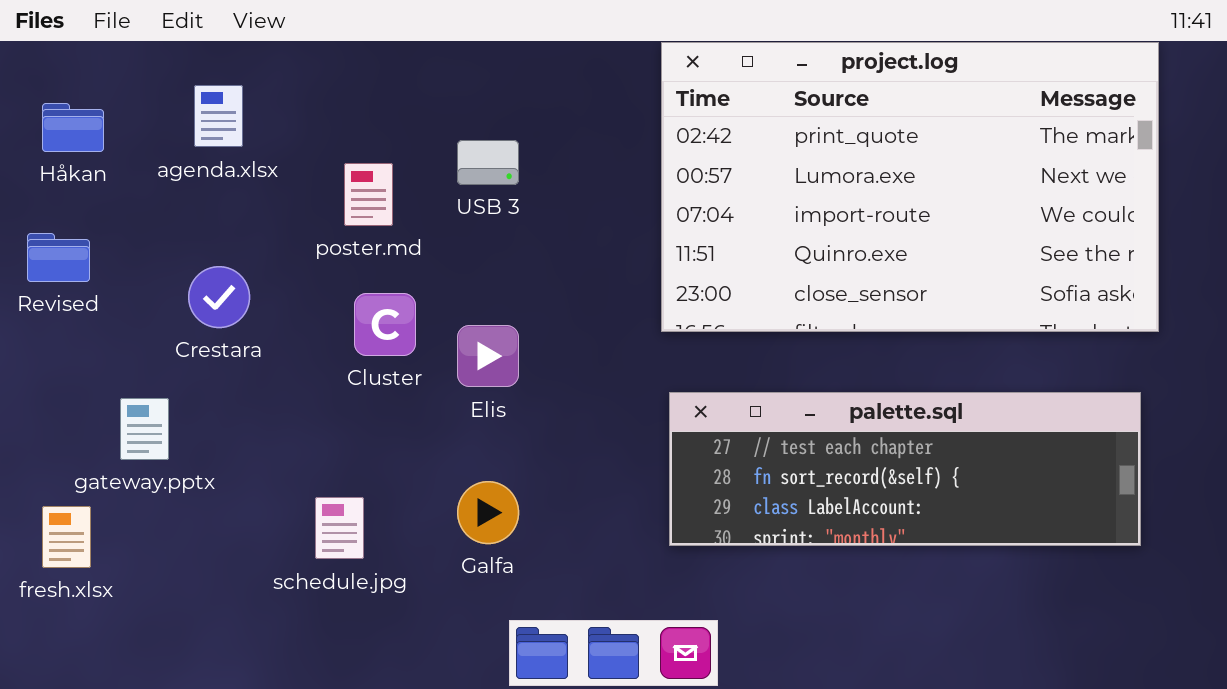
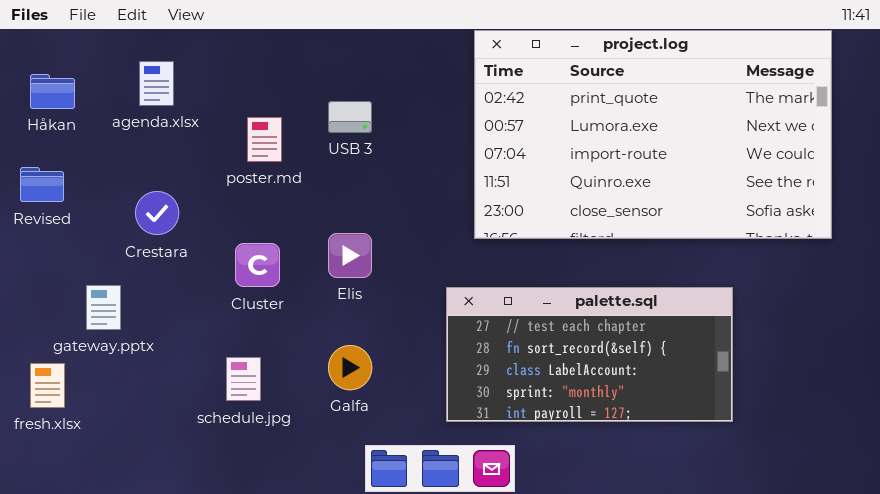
Cluster: [354,293,416,356] -> [235,243,280,287], moved
palette.sql: [669,392,1141,546] -> [446,287,733,422], moved, resized

